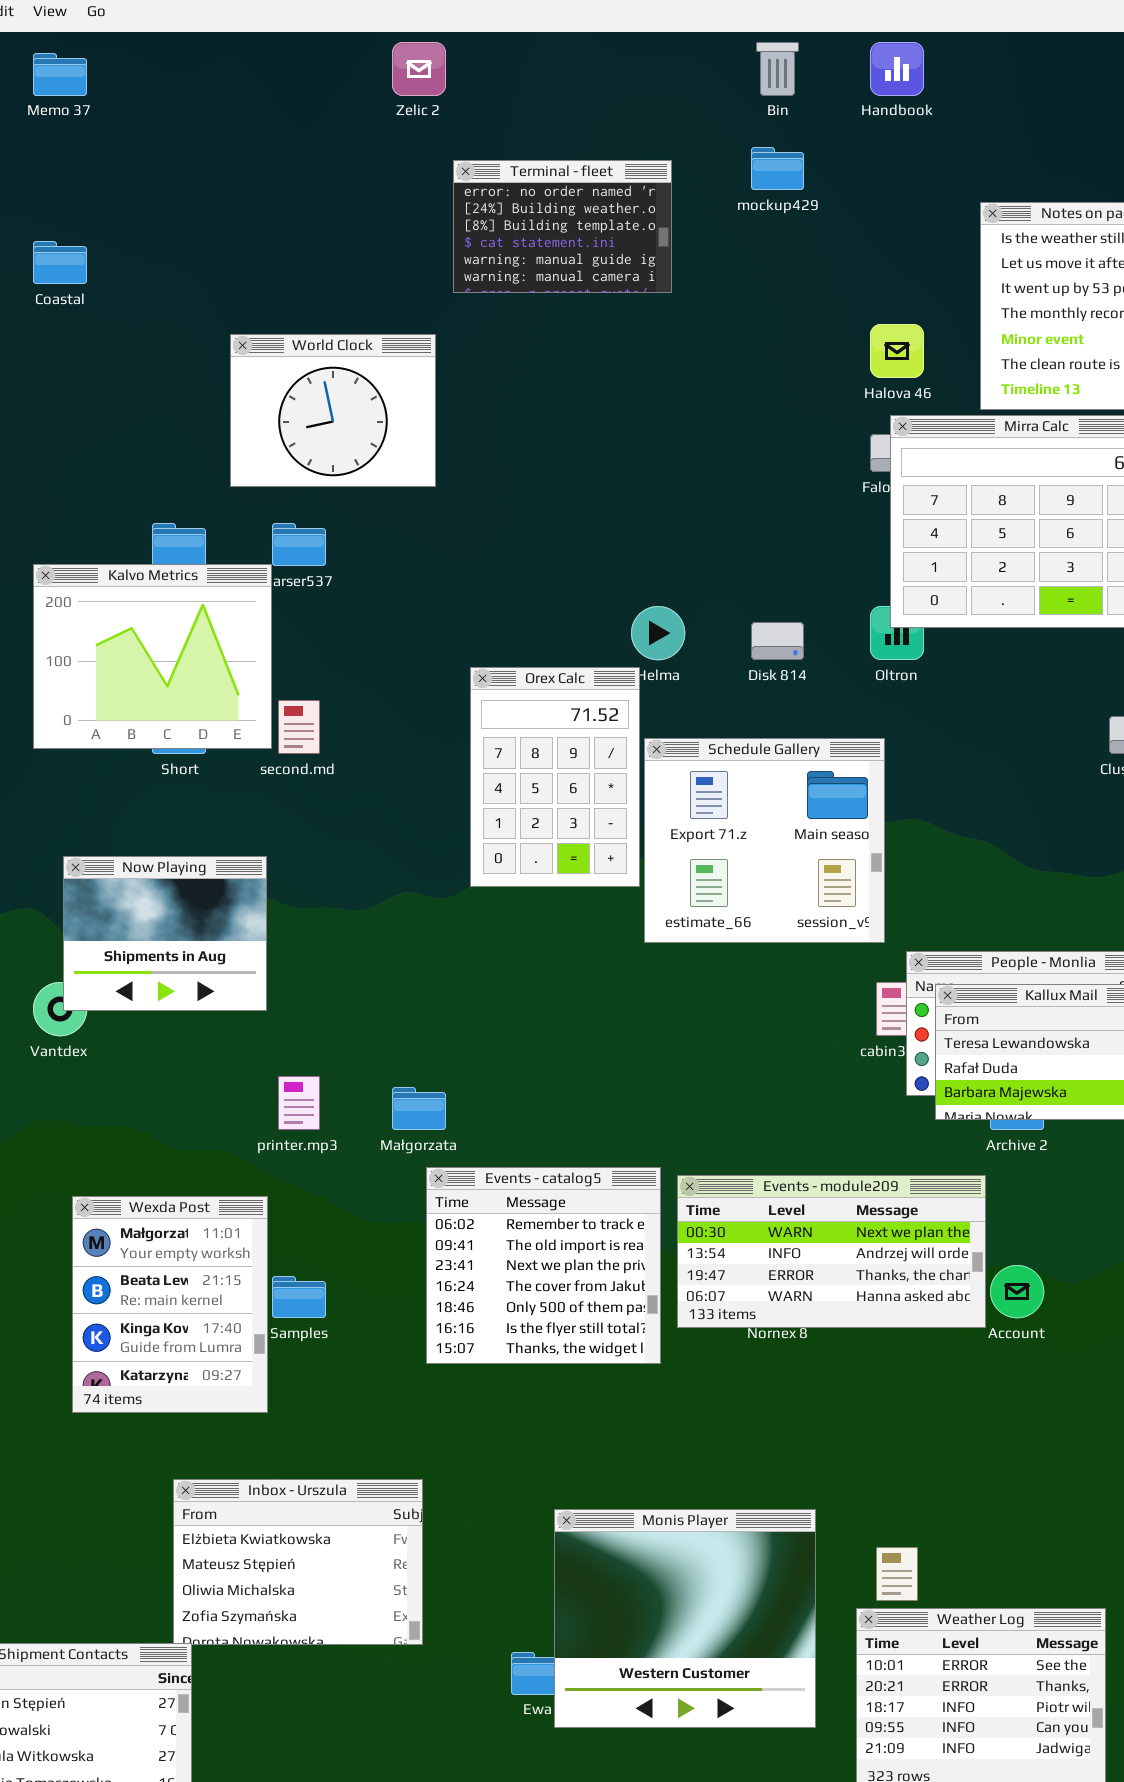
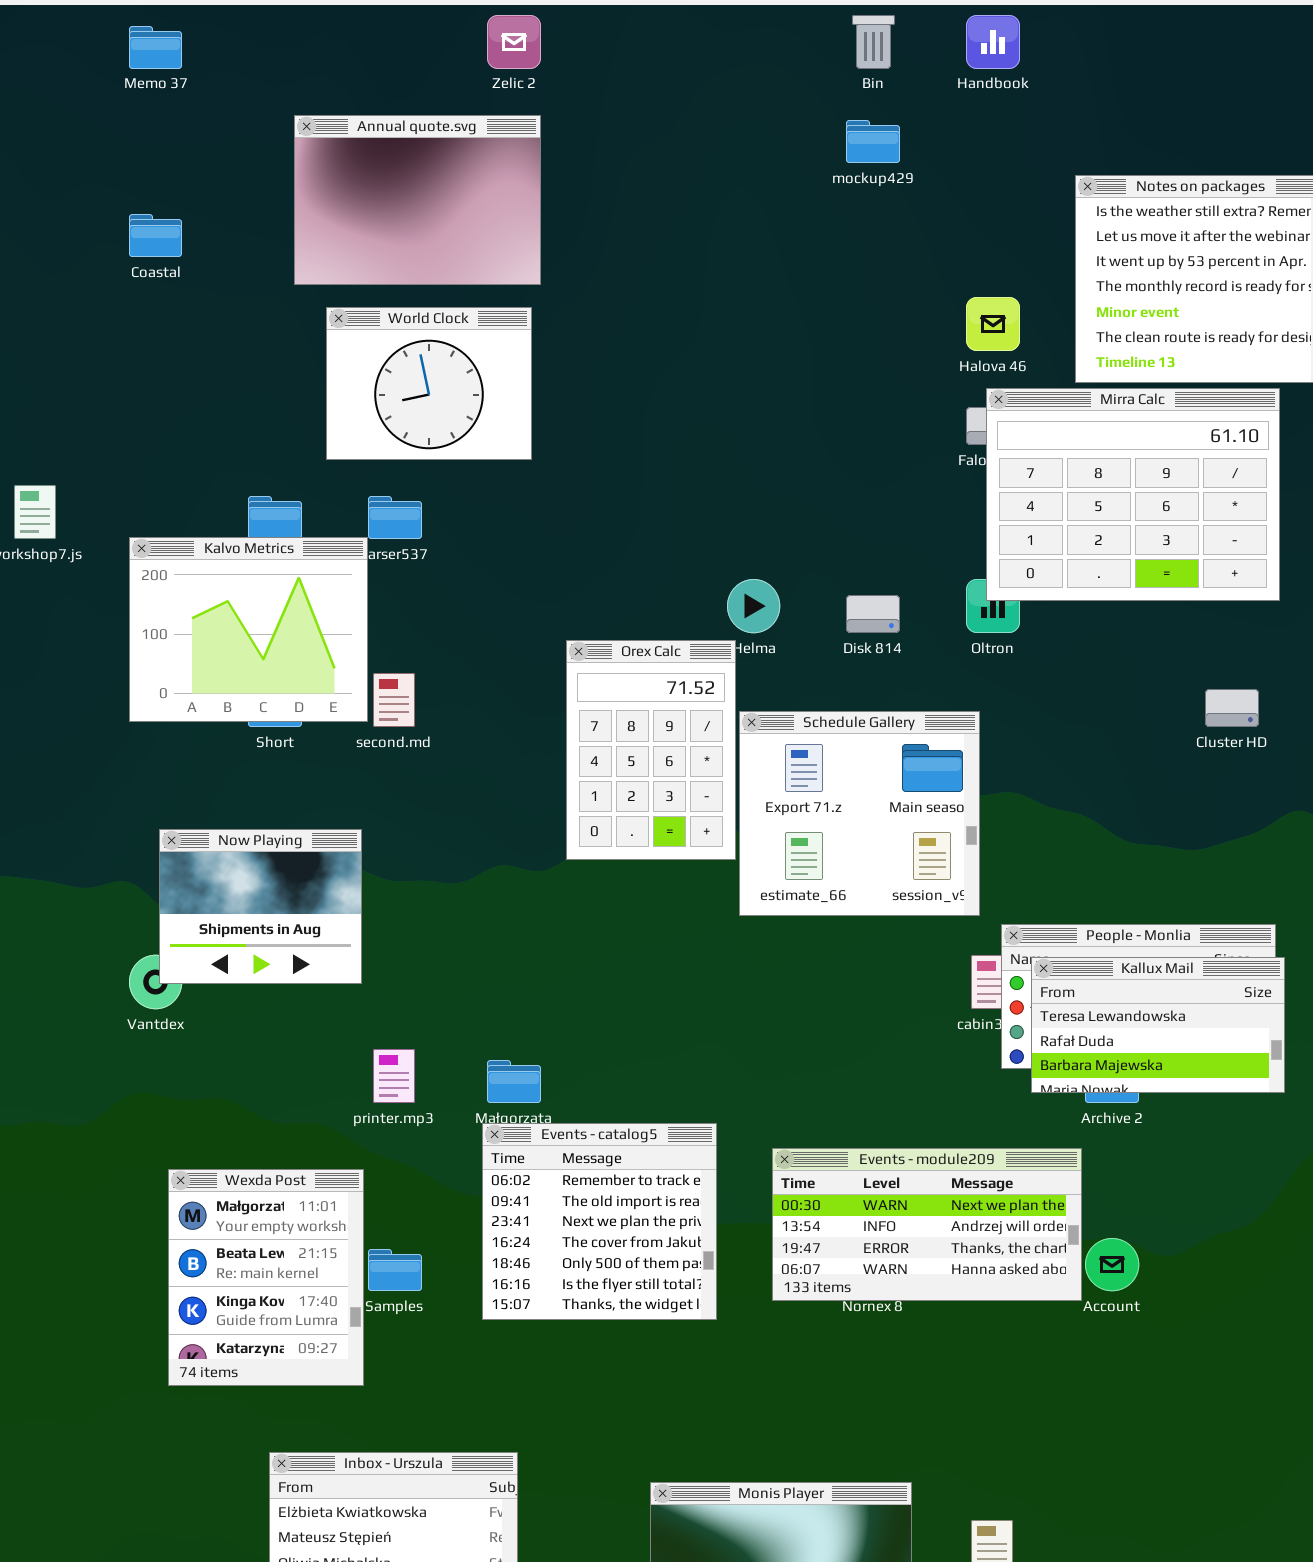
Annual quote.svg: none -> [294,115,541,285], opened
Terminal - fleet: [453,160,672,293] -> none, closed
Events - catalog5: [426,1167,661,1364] -> [482,1123,717,1320], moved

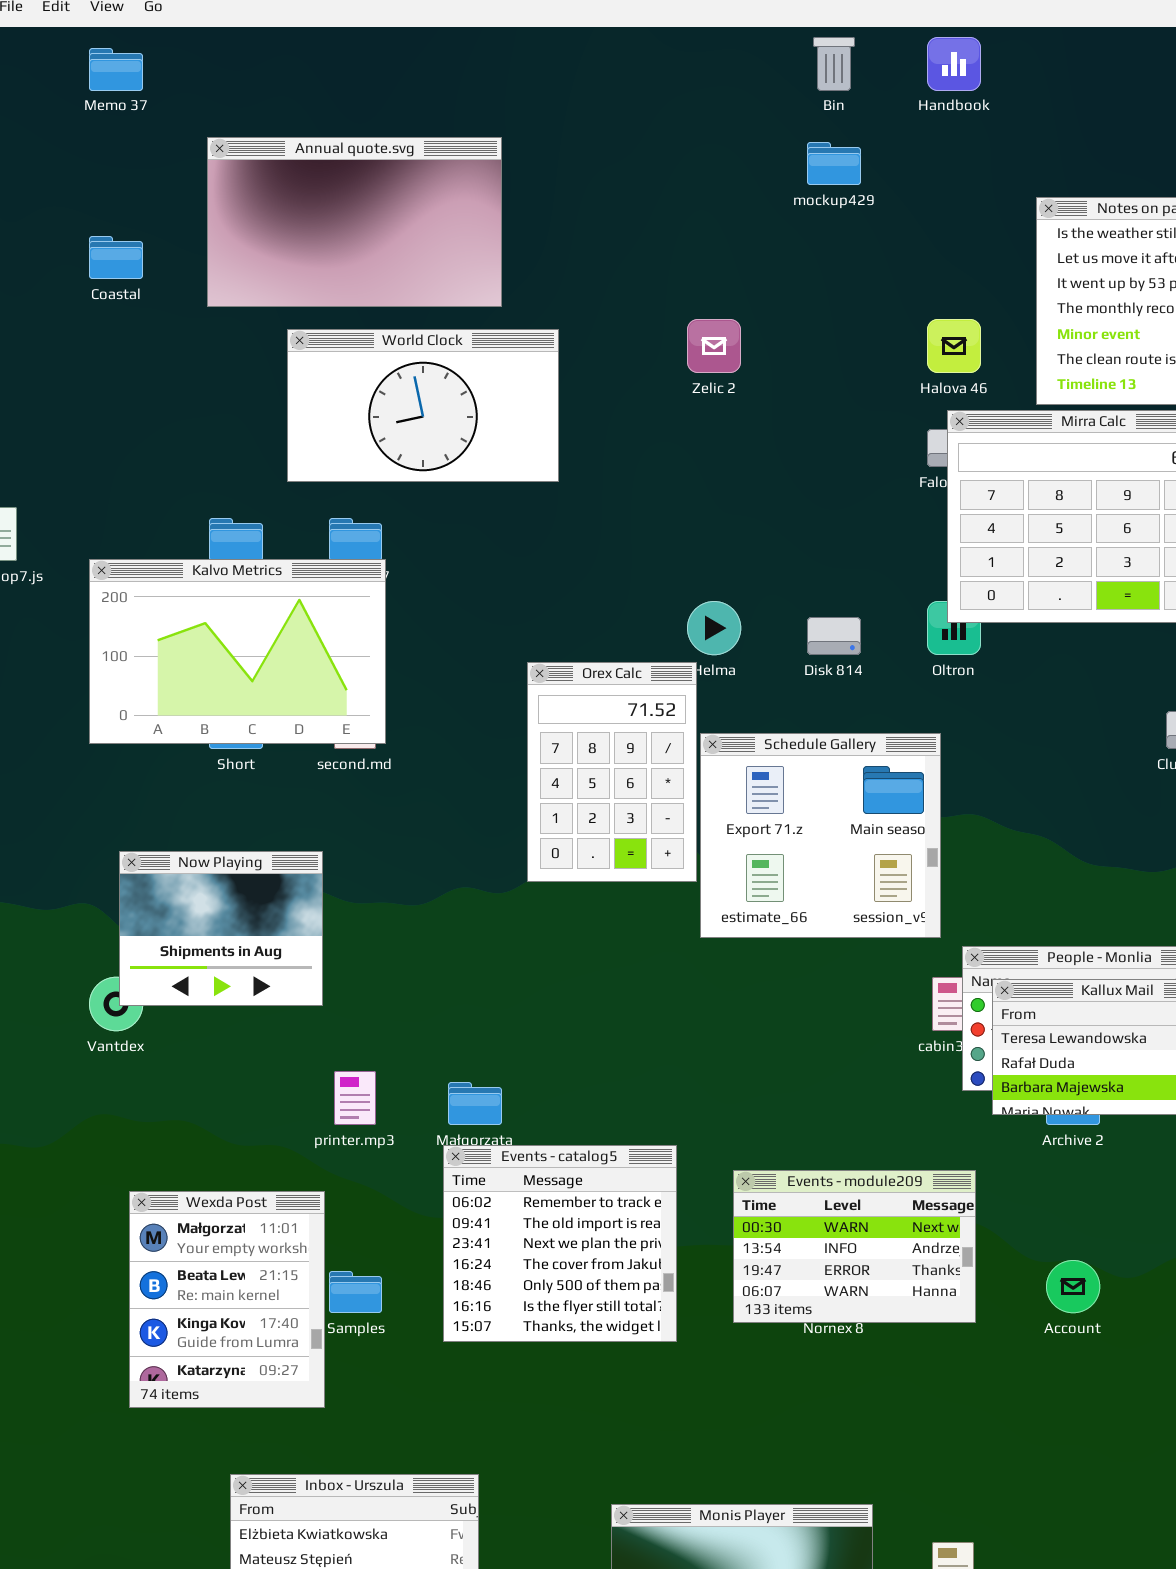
Zelic 2: [487,15,541,69] -> [687,319,741,373], moved
Annual quote.svg: [294,115,541,285] -> [207,137,502,307], resized
World Clock: [326,307,532,460] -> [287,329,559,482], resized
Kalvo Metrics: [129,537,368,722] -> [89,559,386,744], resized
Events - module209: [772,1148,1082,1301] -> [733,1170,976,1323], resized

